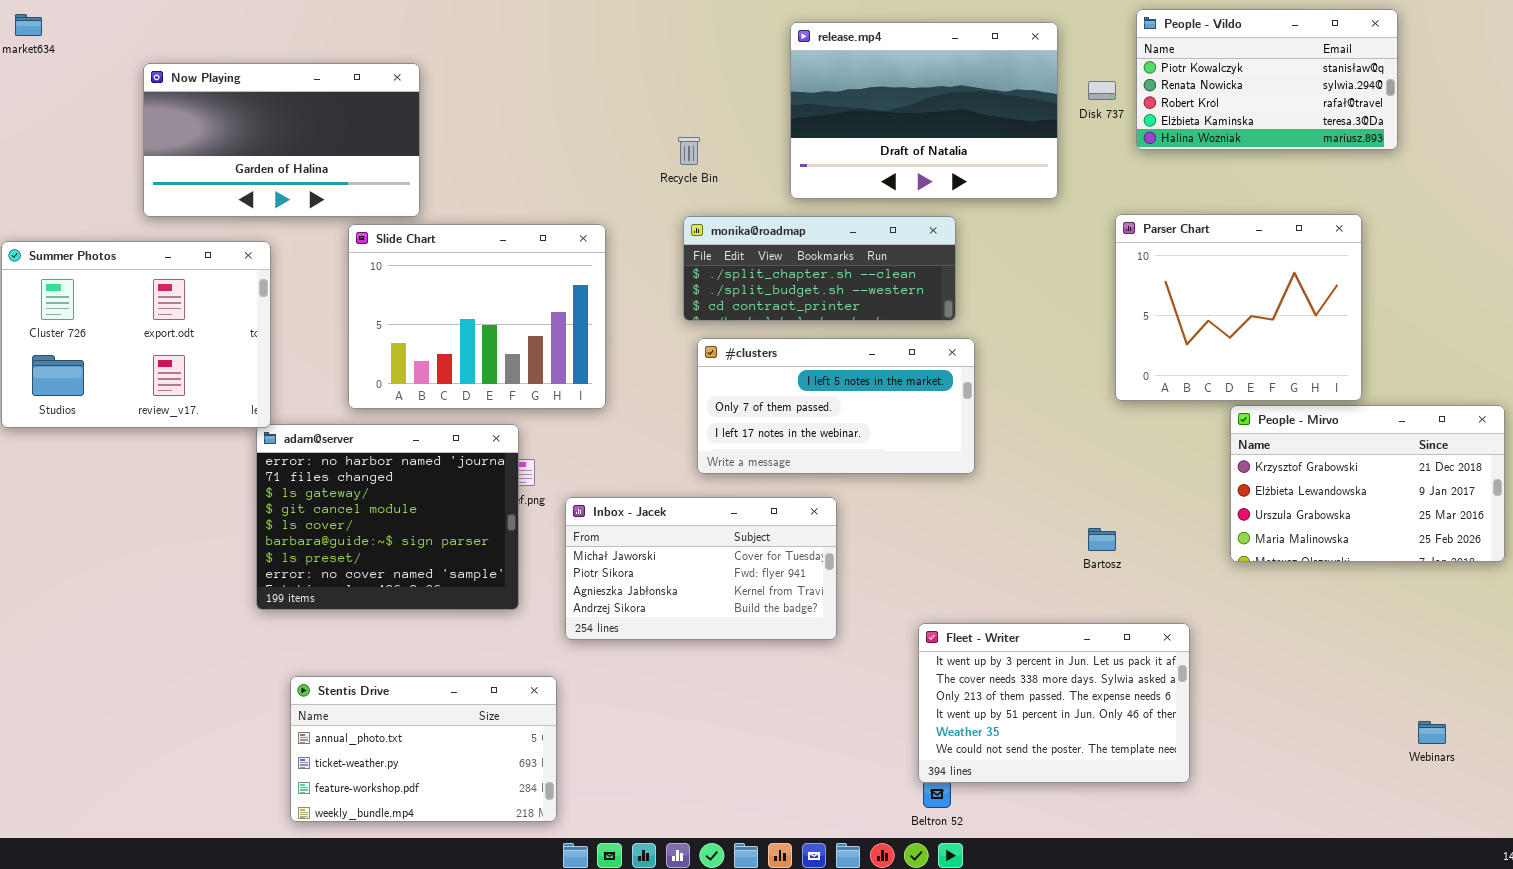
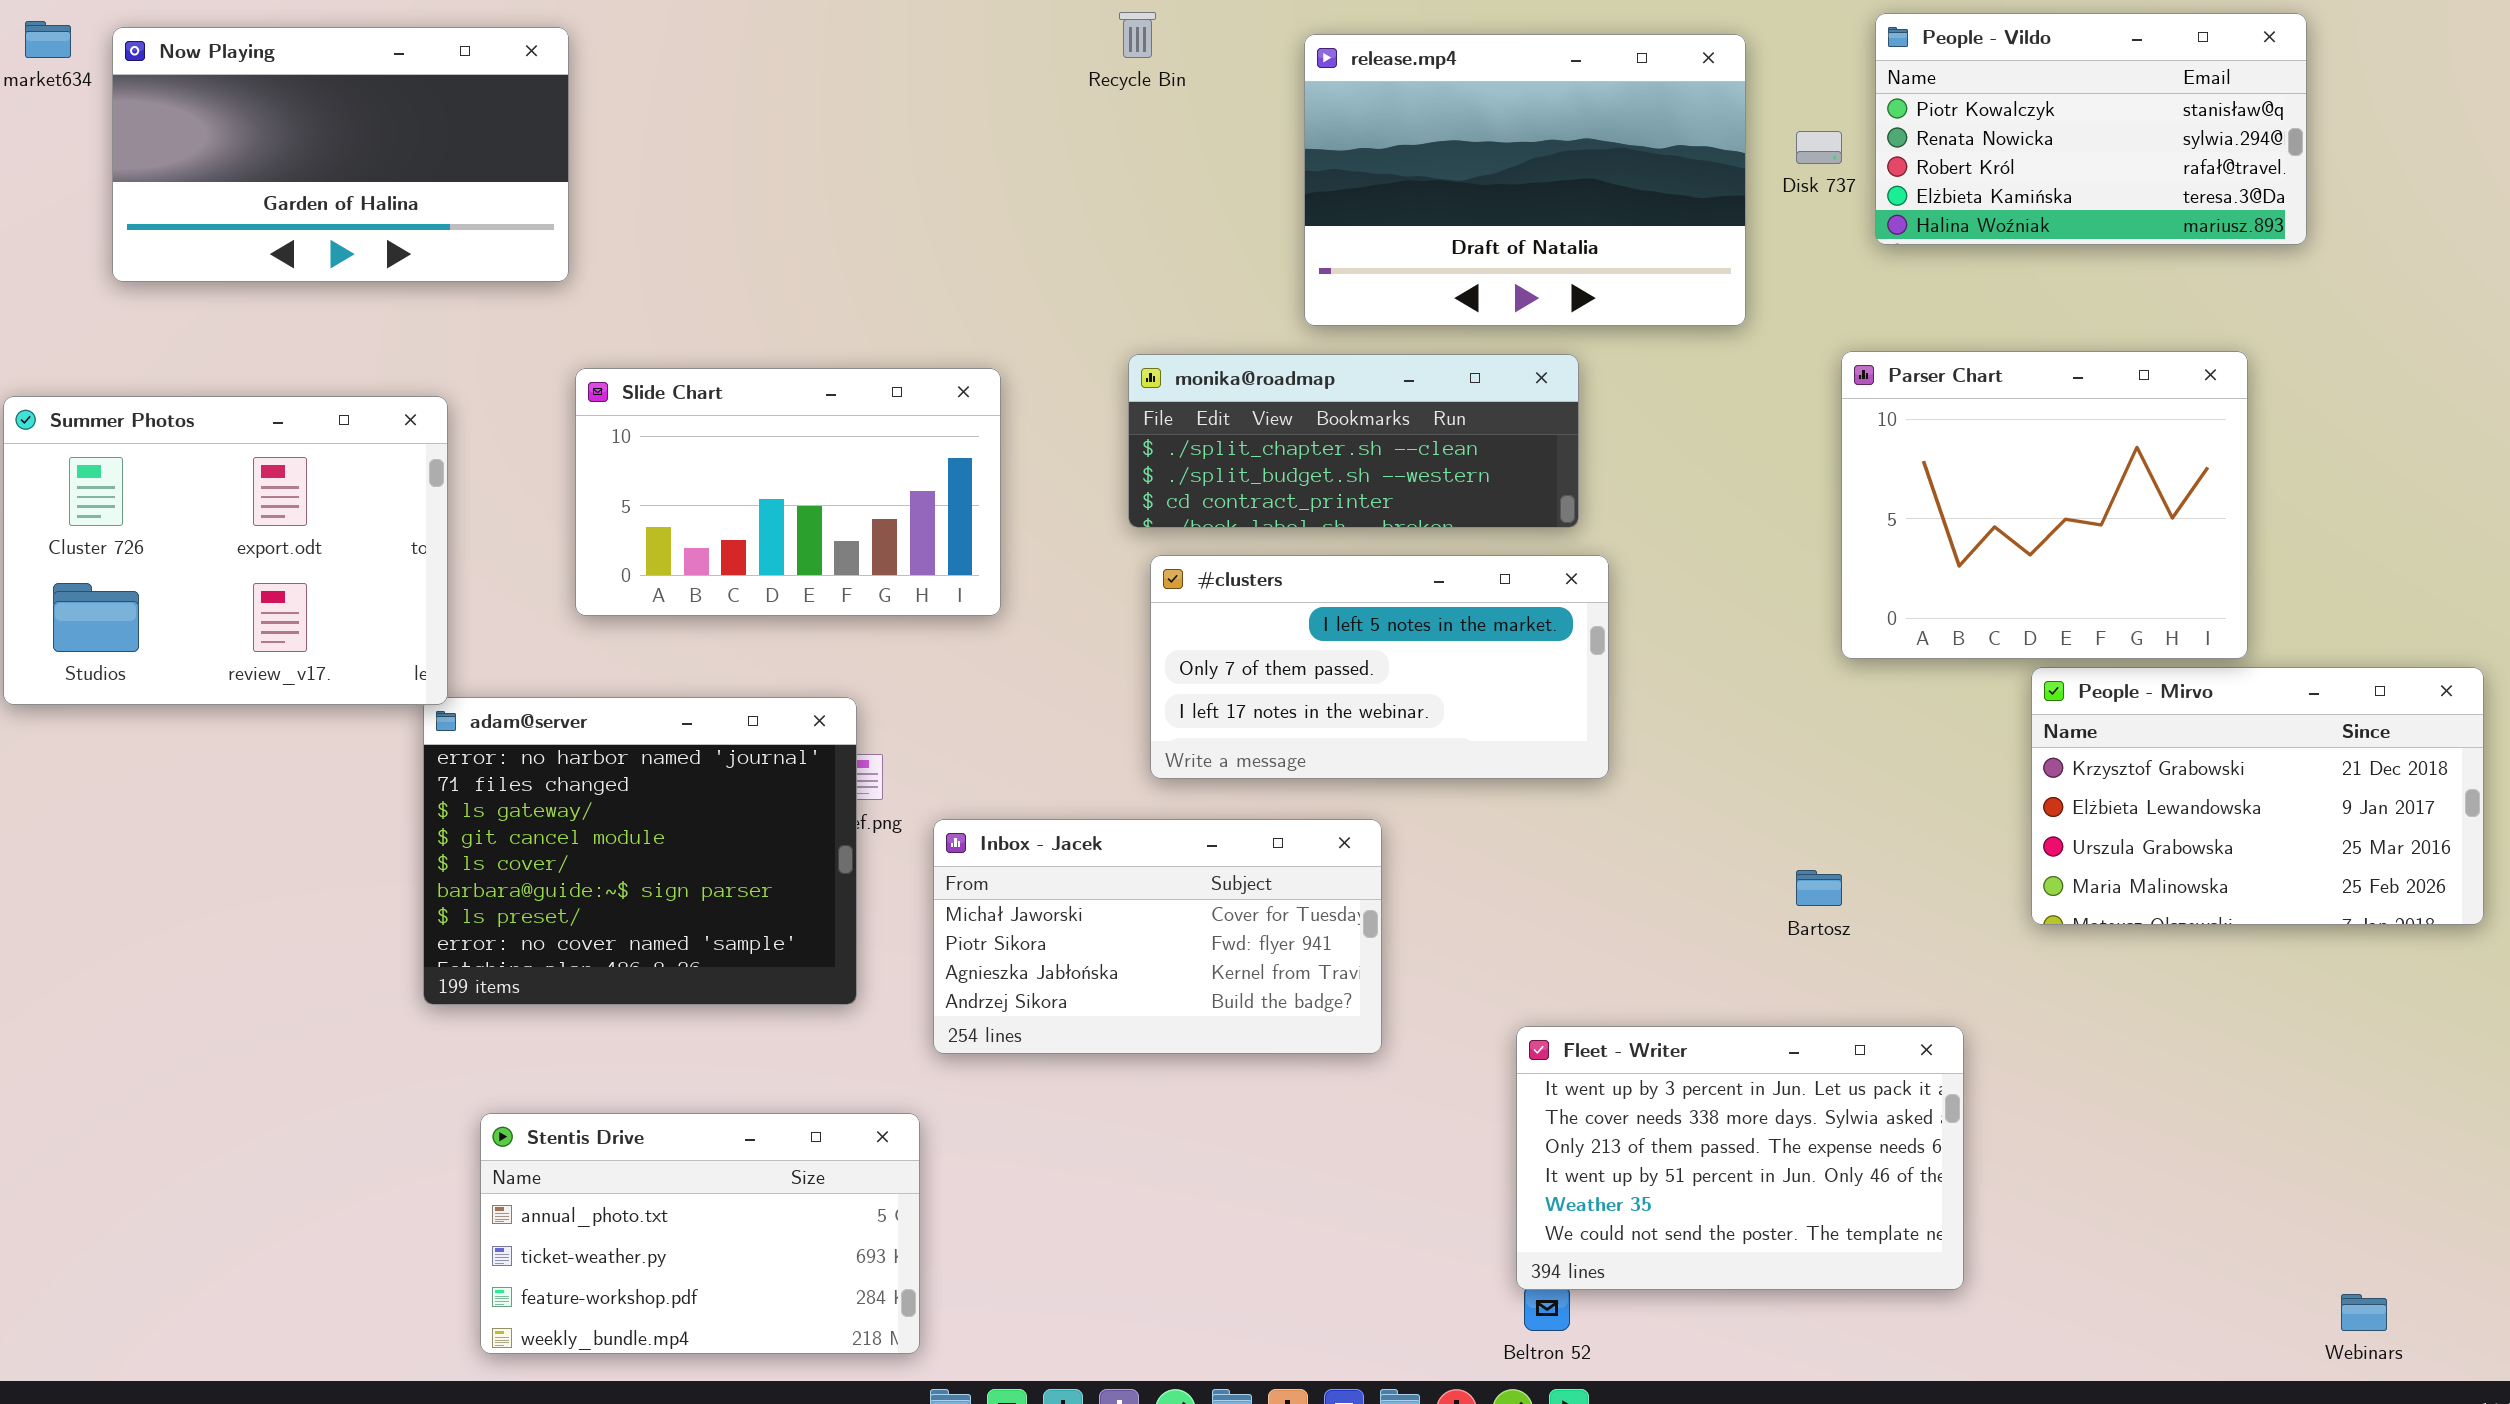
Now Playing: [143,63,420,217] -> [112,27,569,282], moved
Recycle Bin: [678,137,700,165] -> [1119,12,1156,58], moved
Slide Chart: [348,224,606,409] -> [575,368,1001,616], resized
Webinars: [1418,721,1446,744] -> [2341,1294,2387,1331], moved

